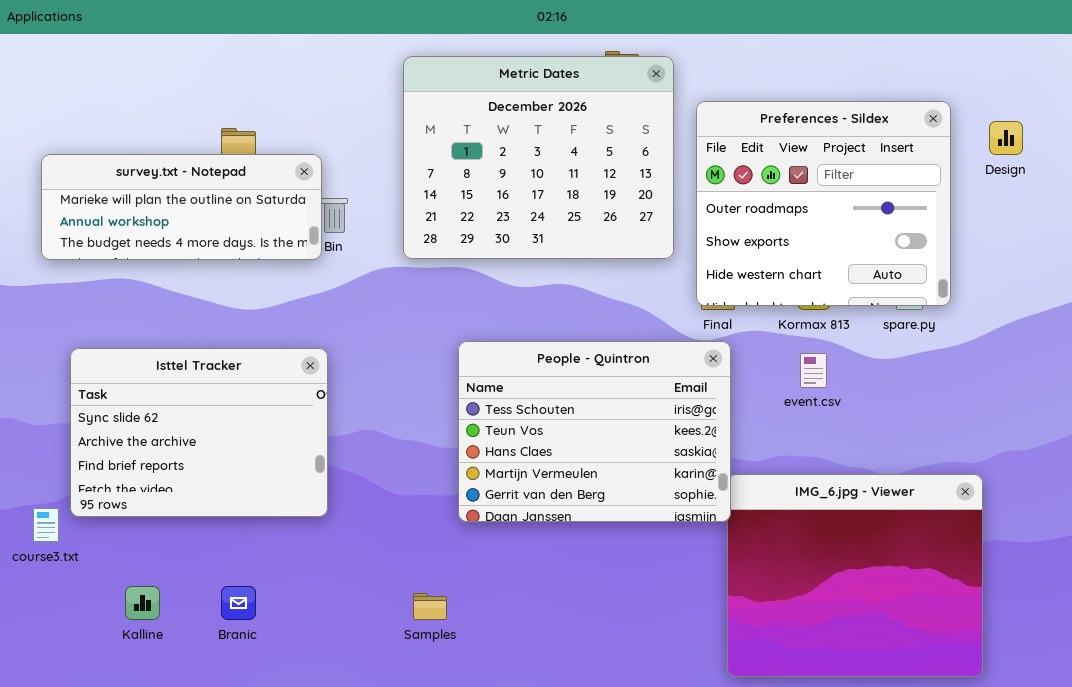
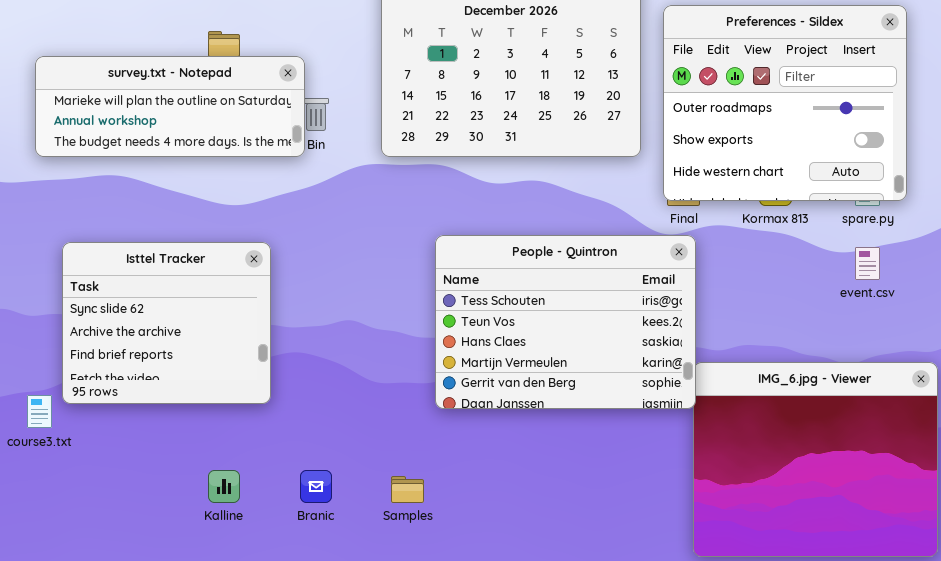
Isttel Tracker: [70,348,328,517] -> [62,242,271,404], resized
event.csv: [800,353,827,388] -> [855,247,880,280], moved
Kalline: [125,586,160,620] -> [208,470,240,503], moved
Branic: [221,586,256,620] -> [300,470,332,503], moved

